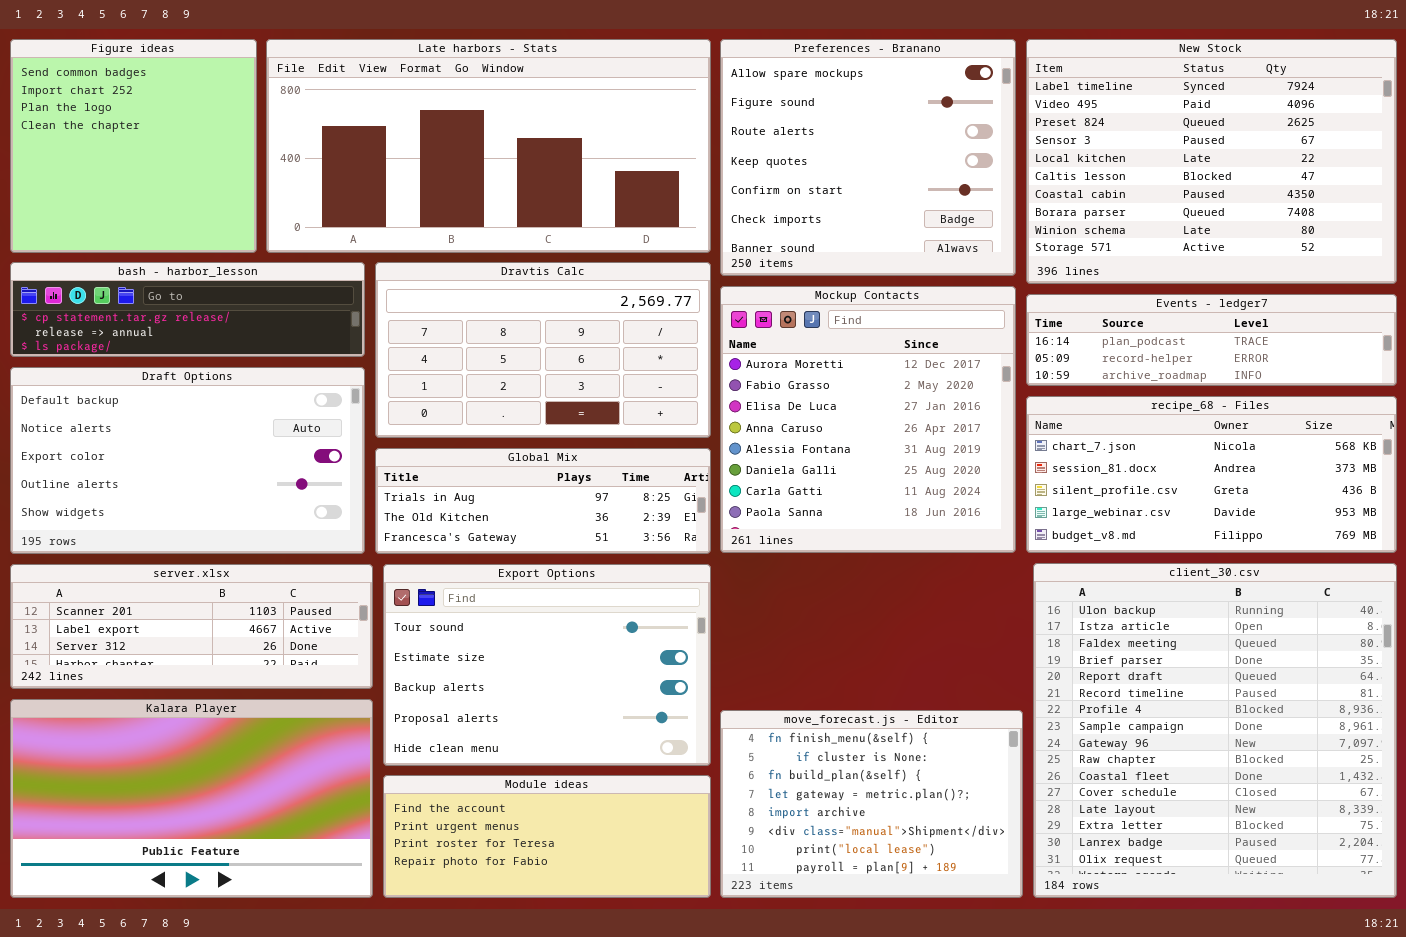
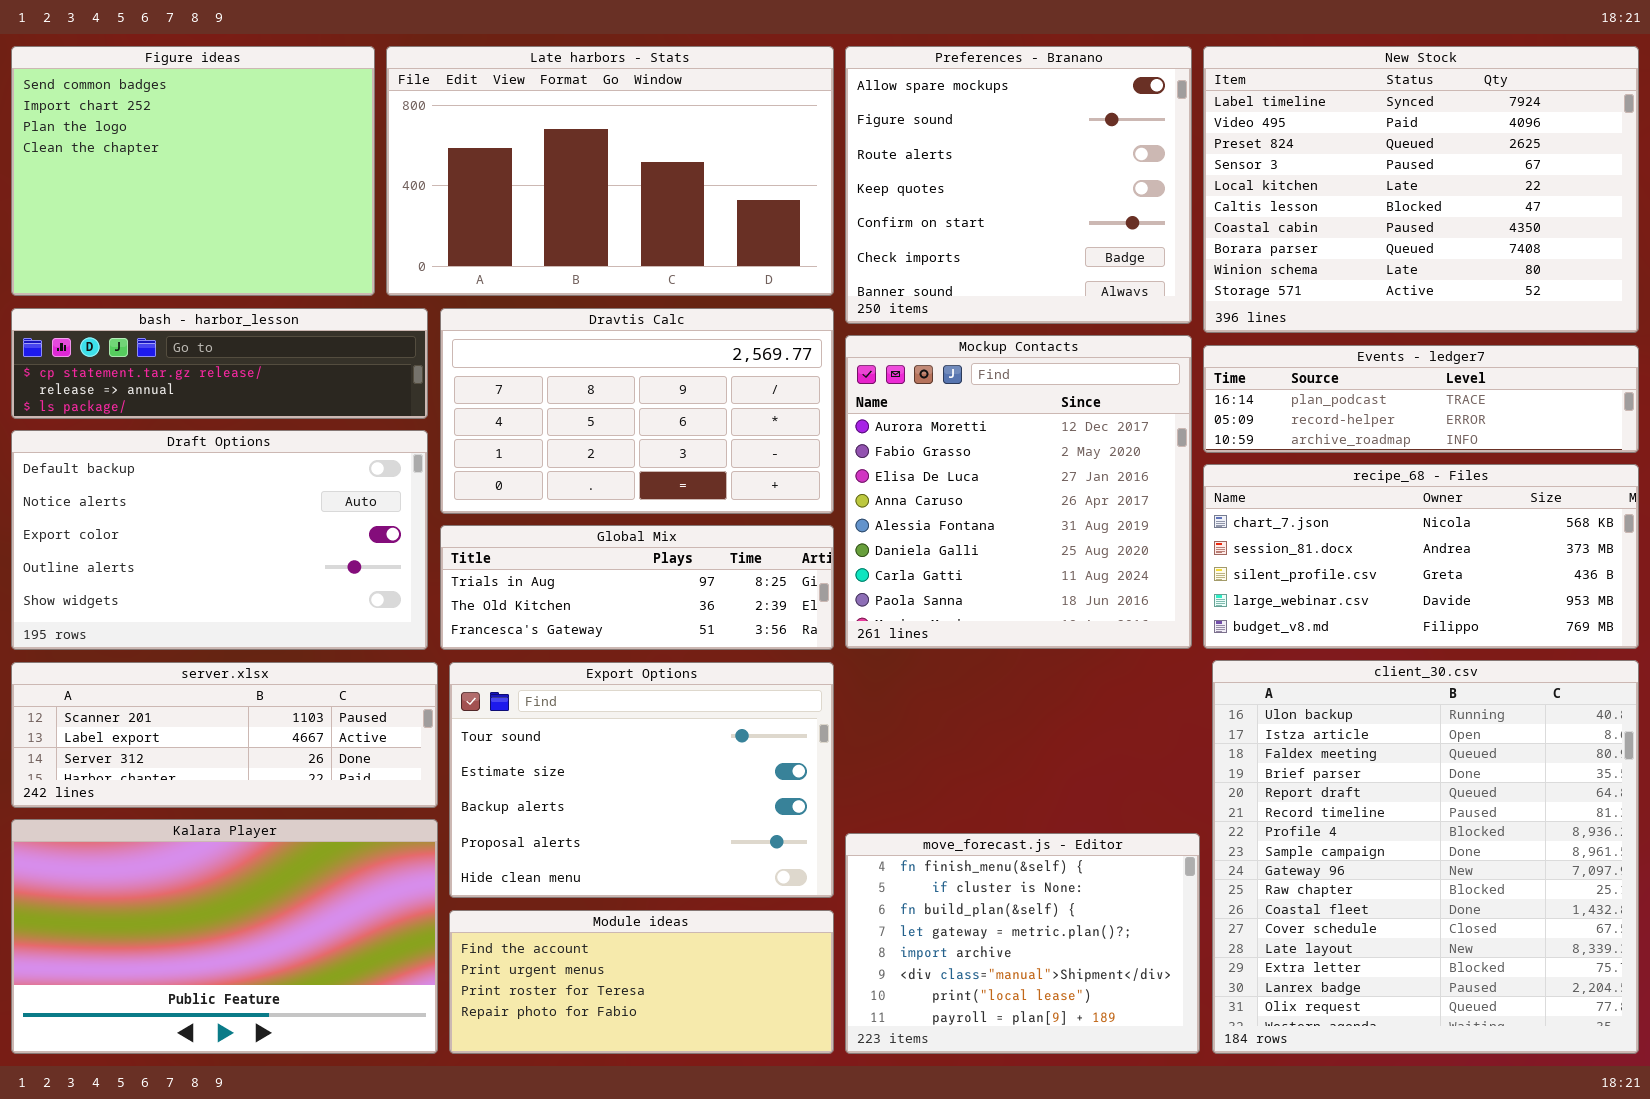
Figure ideas: [10,39,257,253] -> [11,46,375,296], resized
Late harbors - Stats: [266,39,711,253] -> [386,46,834,296], resized

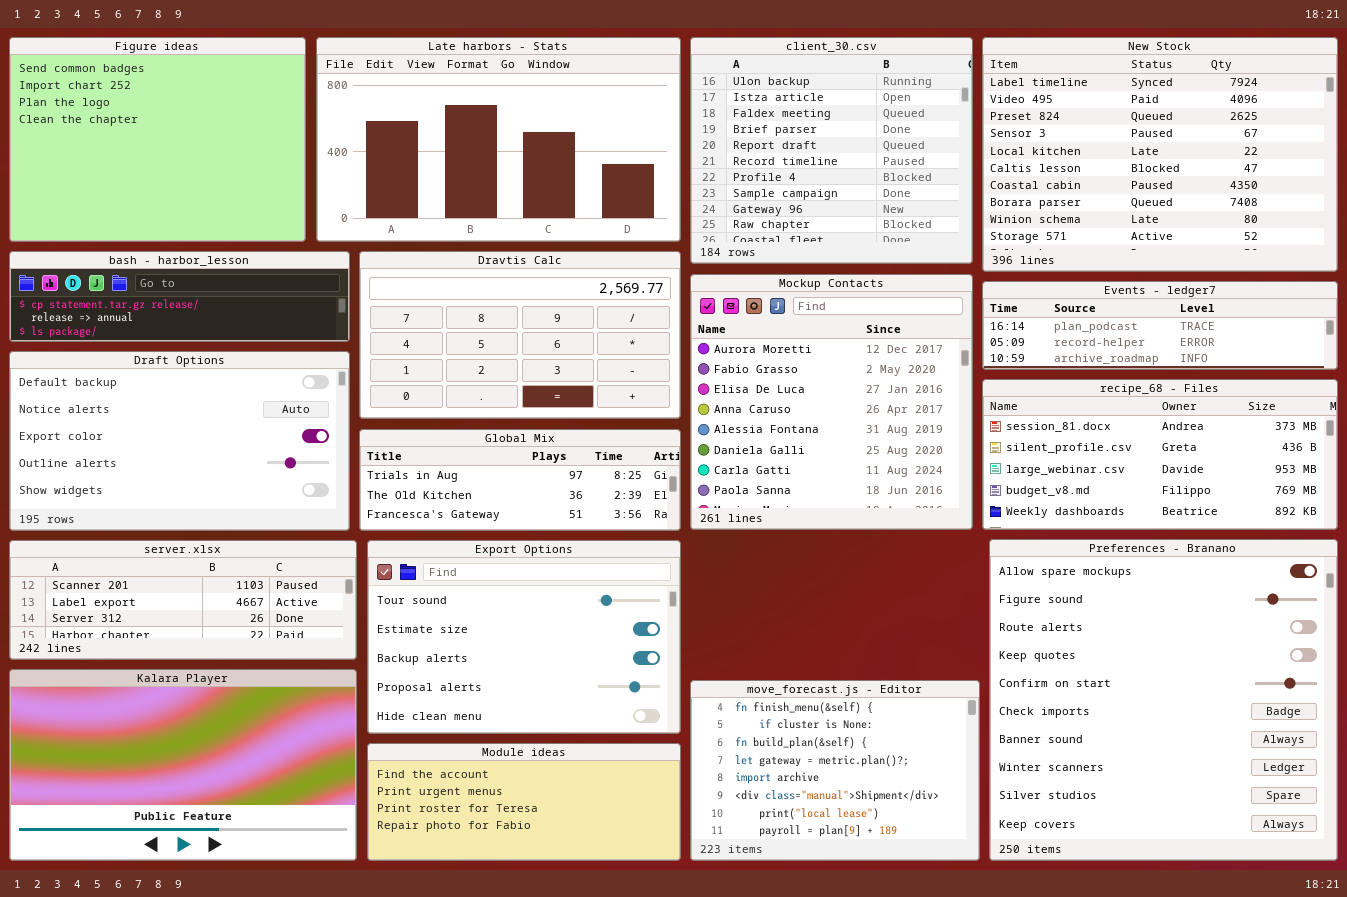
Preferences - Branano: [845,46,1192,324] -> [989,539,1338,861], moved, resized
recipe_68 - Files: [1203,464,1639,649] -> [982,379,1338,530], scrolled down 1 row
client_30.csv: [1212,660,1639,1054] -> [690,37,973,264], moved, resized

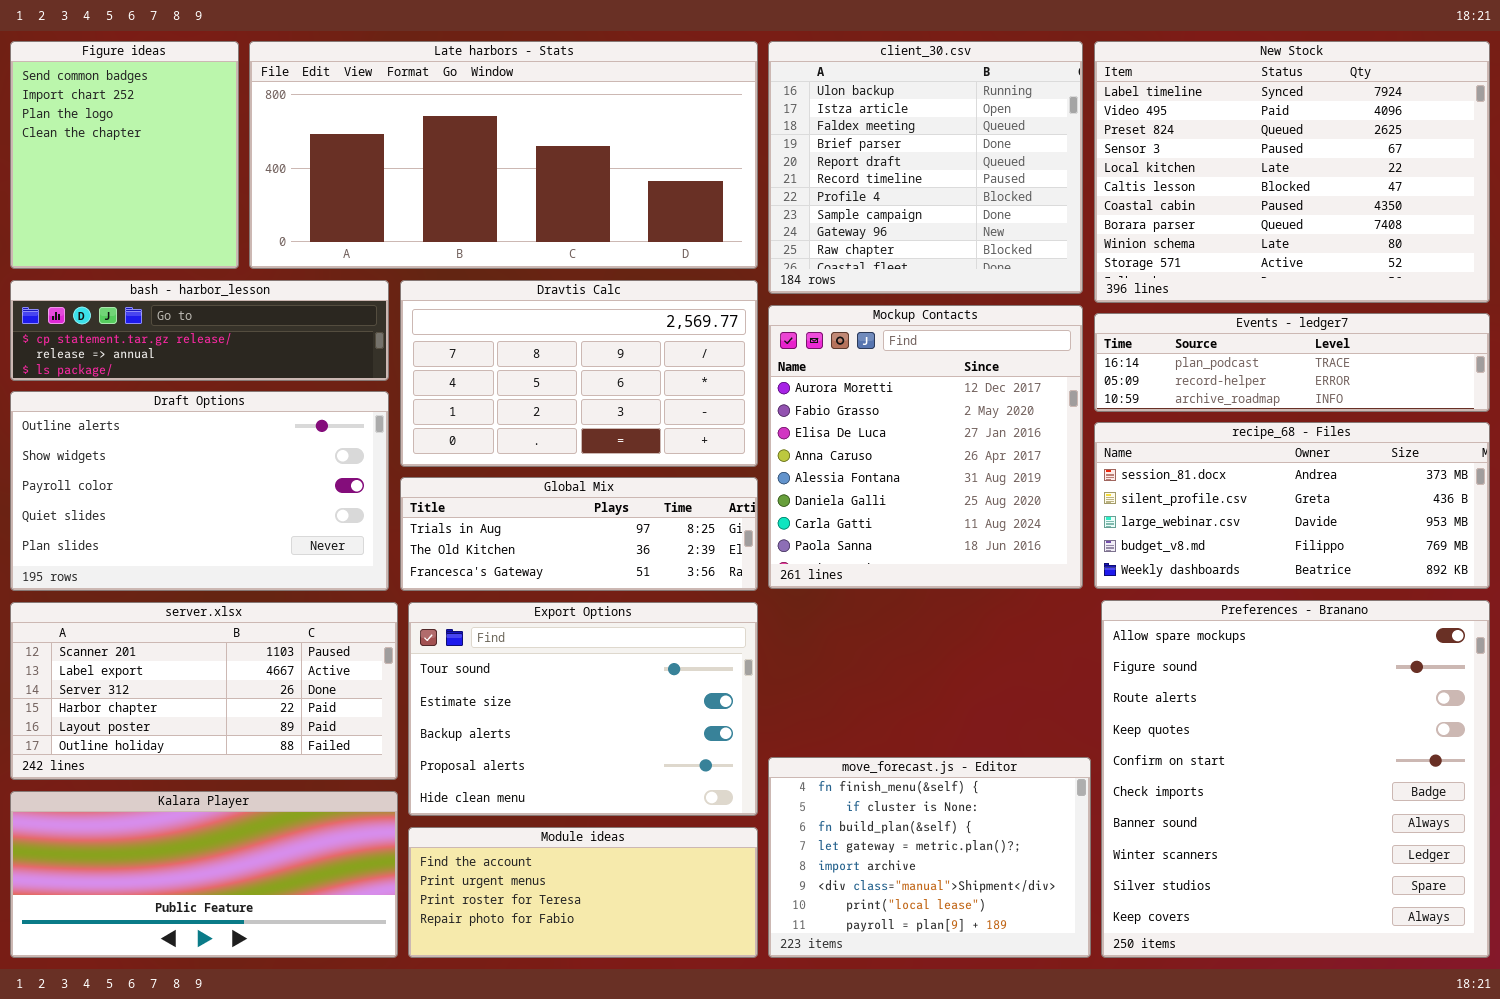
Figure ideas: [9,37,306,242] -> [10,41,239,269], resized
Late harbors - Stats: [316,37,681,242] -> [249,41,758,269], resized
Draft Options: [9,351,350,531] -> [10,391,389,591], scrolled down 3 rows
server.xlsx: [9,540,357,660] -> [10,602,398,780], resized
Kalara Player: [9,669,357,861] -> [10,791,398,958], resized

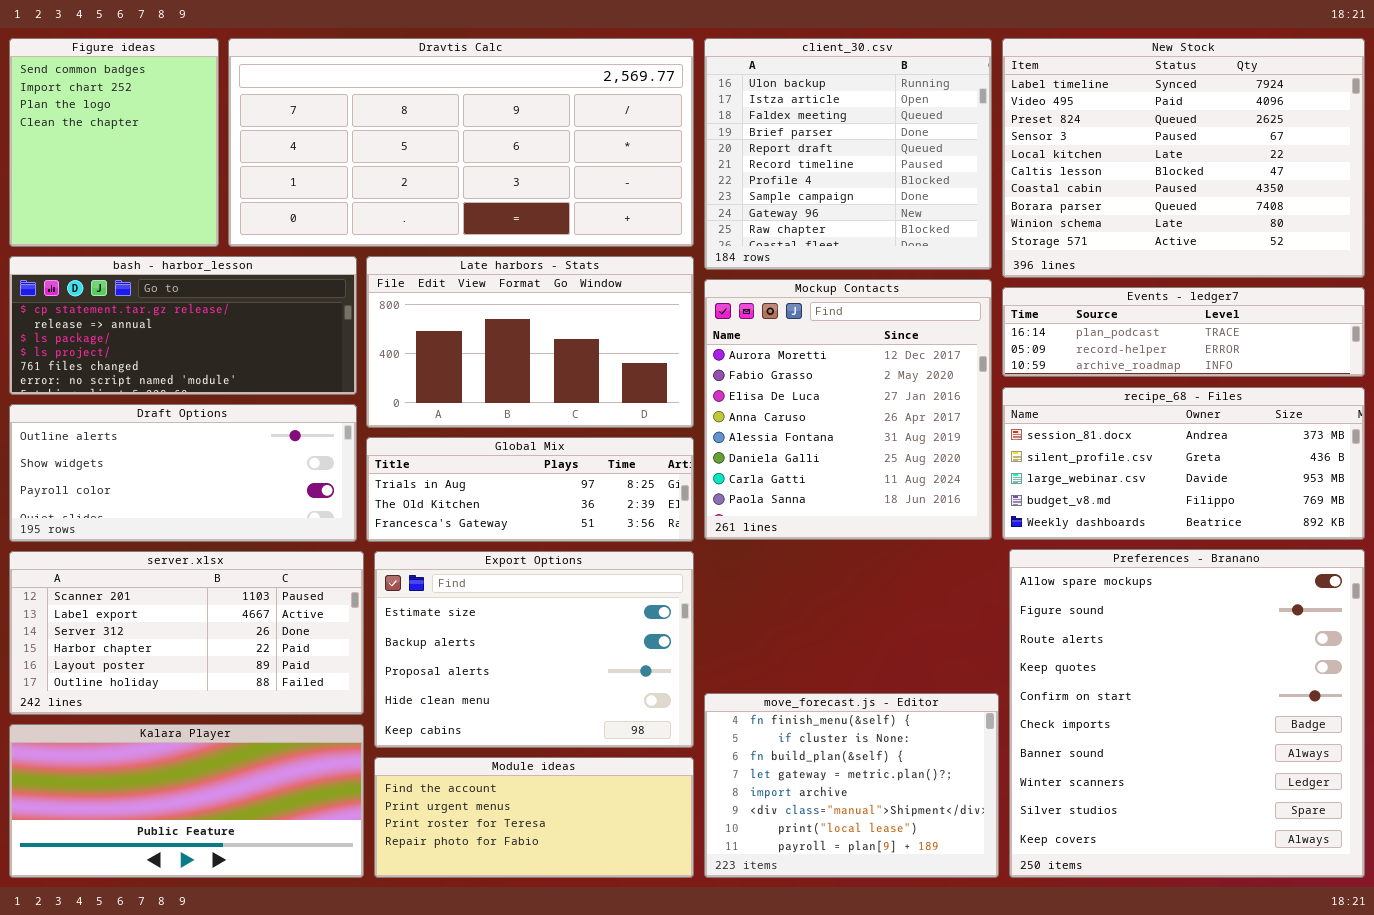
Late harbors - Stats: [249,41,758,269] -> [366,256,694,428], moved, resized
bash - harbor_lesson: [10,280,389,381] -> [9,256,357,395], resized
Dravtis Calc: [400,280,758,467] -> [228,38,694,247], moved, resized
Draft Options: [10,391,389,591] -> [9,404,357,542], resized
Export Options: [408,602,758,816] -> [374,551,694,748], scrolled down 1 row

